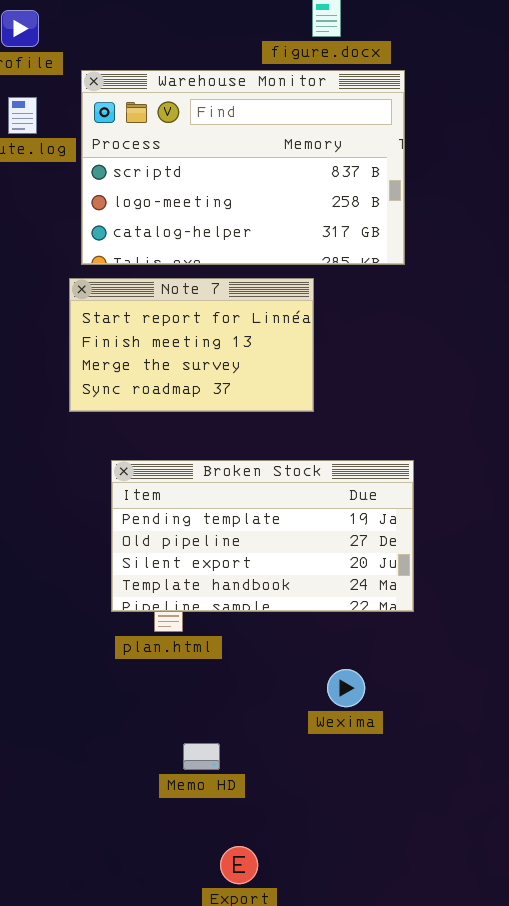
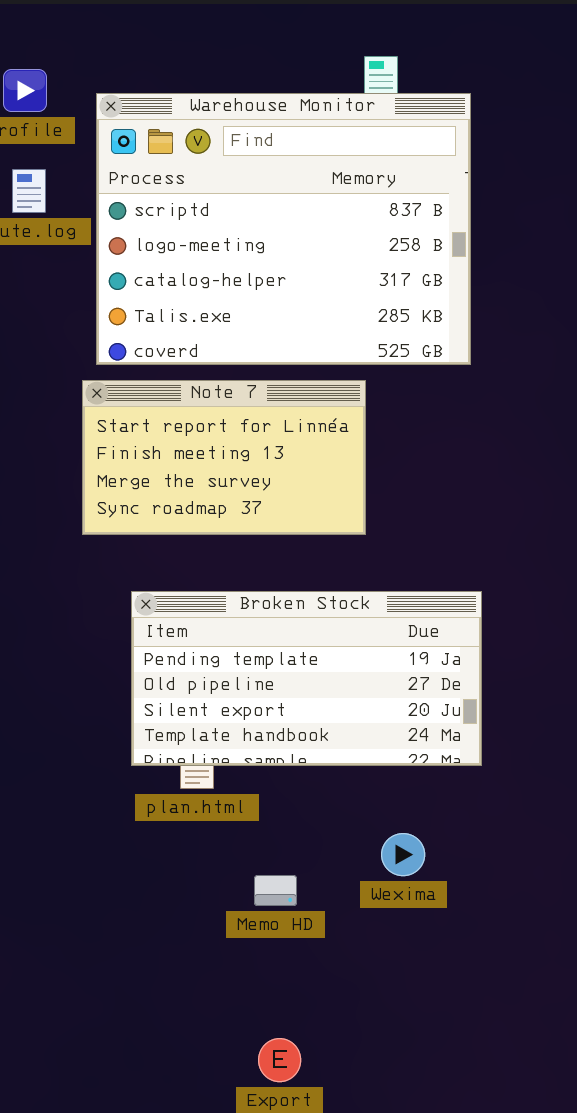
Warehouse Monitor: [81,70,405,265] -> [96,93,471,365], resized
Memo HD: [183,743,220,770] -> [254,875,297,906], moved

